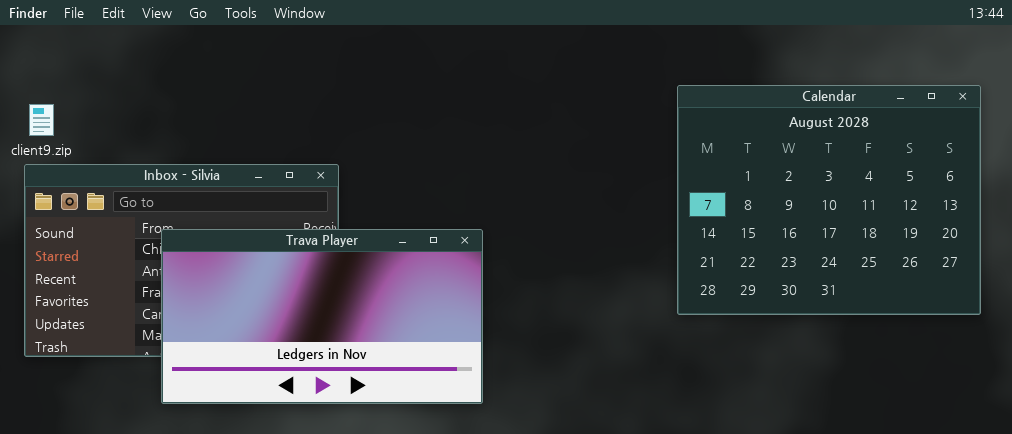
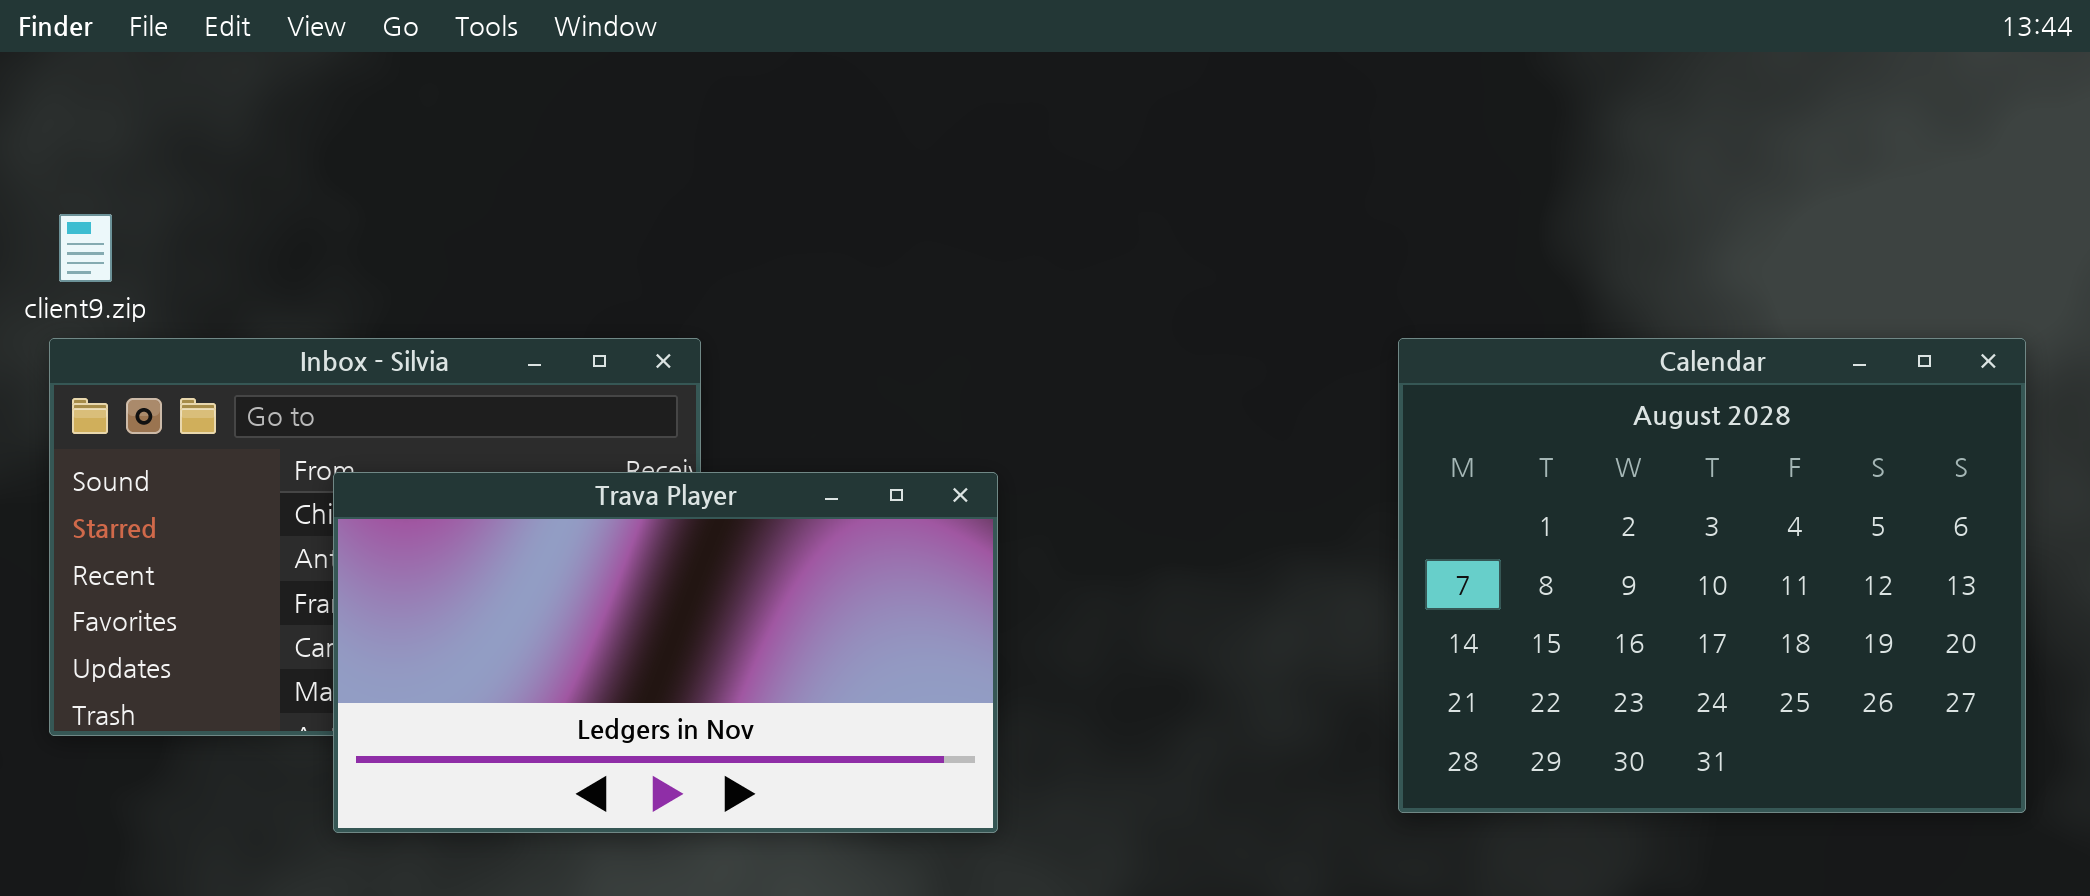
Calendar: [677,85,981,315] -> [1398,338,2026,813], moved

